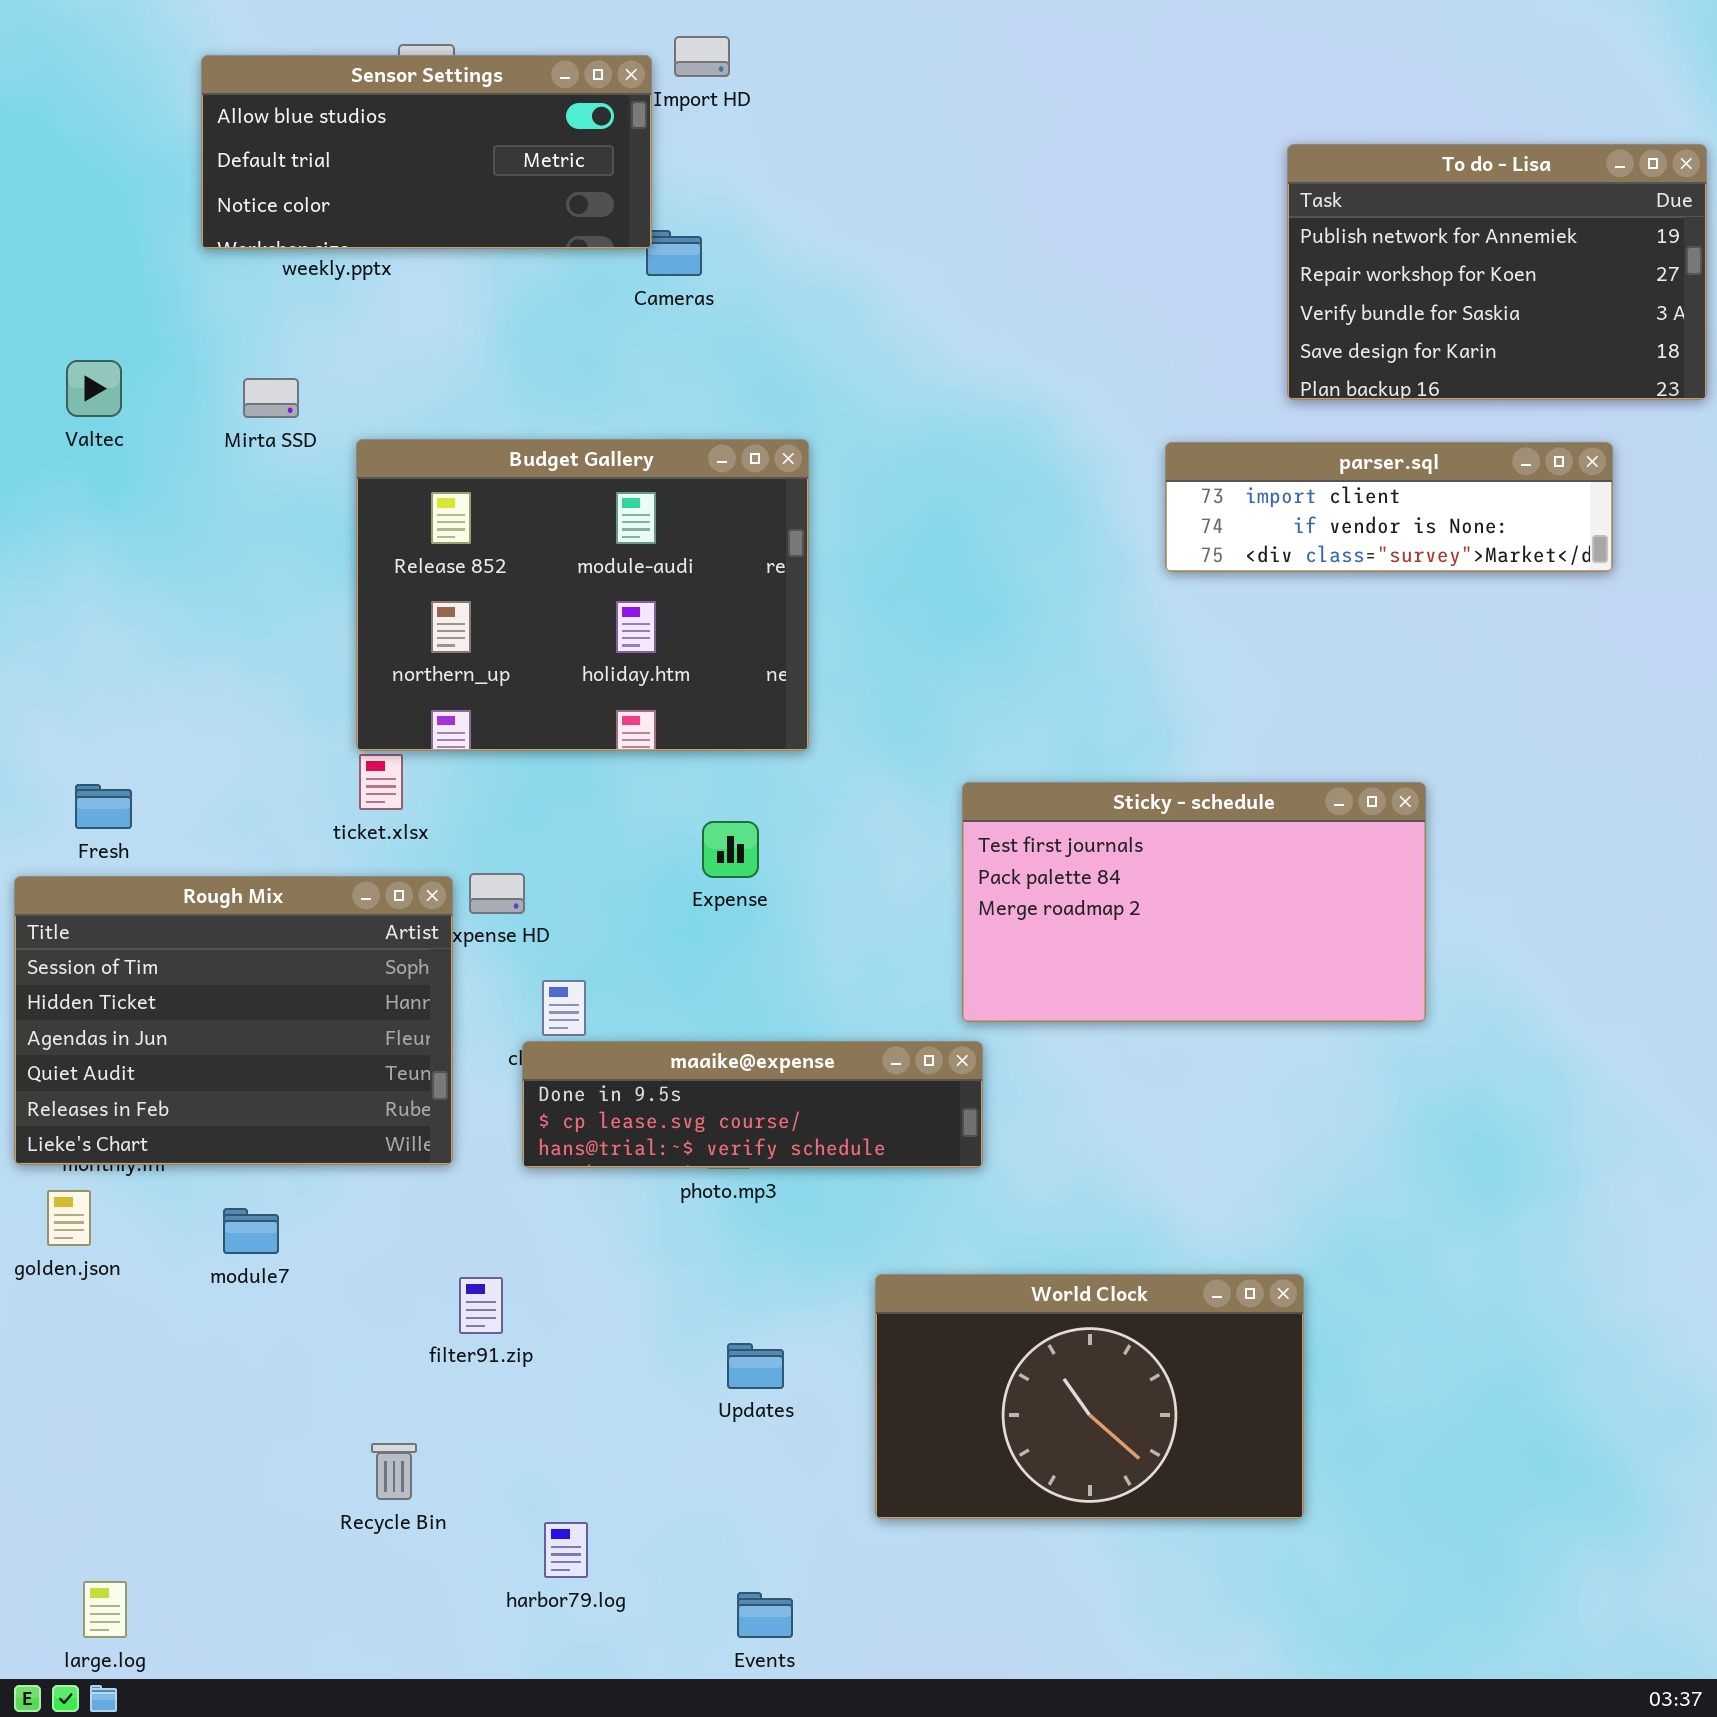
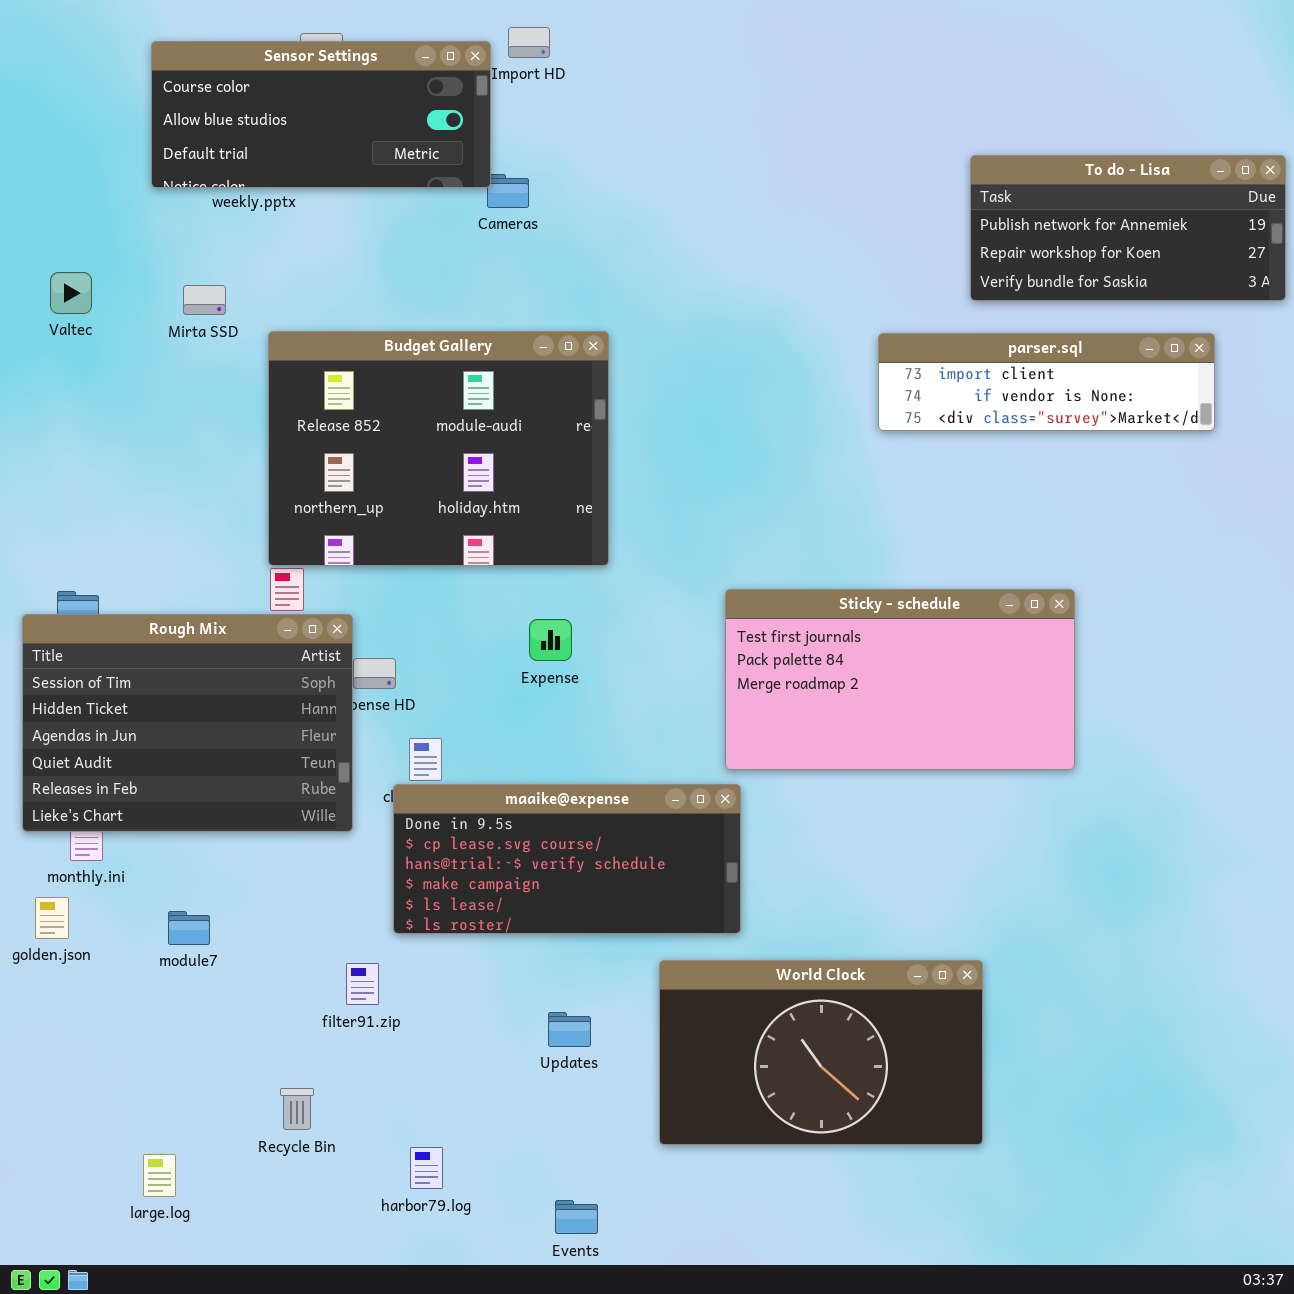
Sensor Settings: [201,55,652,249] -> [151,41,491,188], scrolled up 1 row
To do - Lisa: [1287,144,1707,400] -> [970,155,1286,301], resized
Rough Mix: [14,876,453,1165] -> [22,614,353,832], moved
maaike@expense: [522,1041,983,1168] -> [393,784,741,934], resized
large.log: [83,1581,127,1638] -> [143,1154,176,1197], moved

